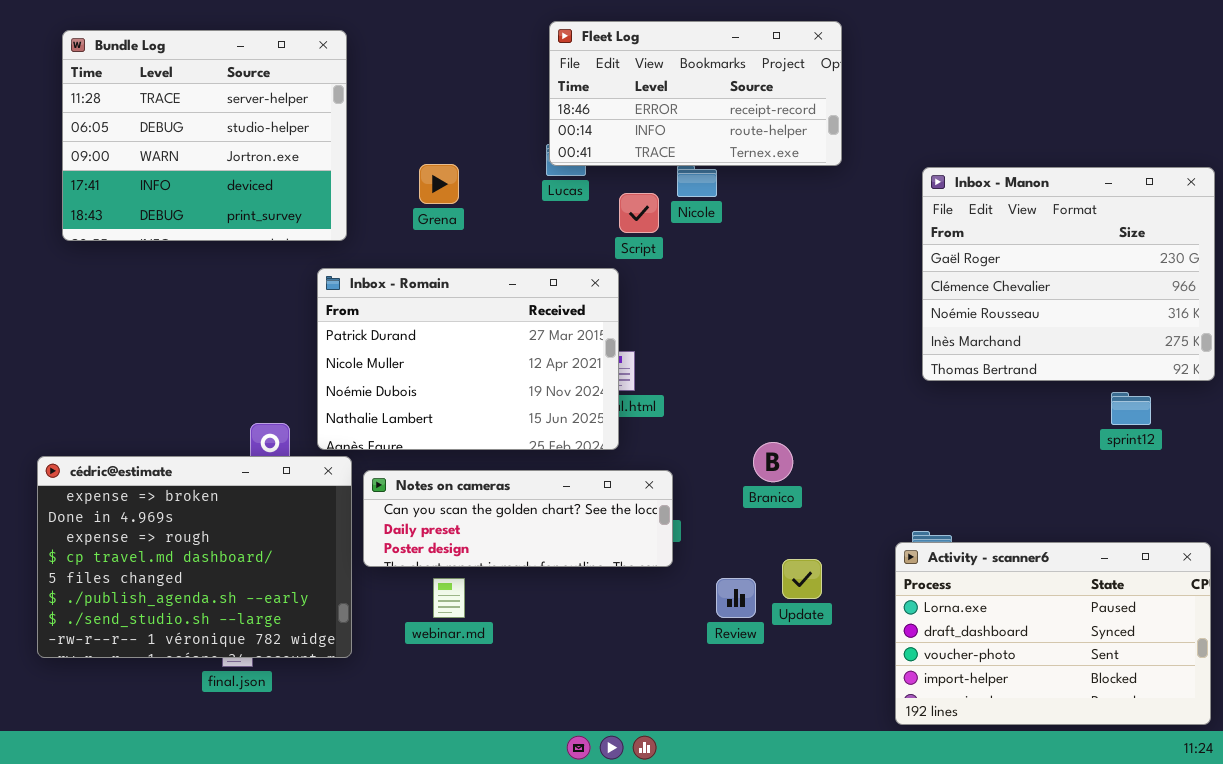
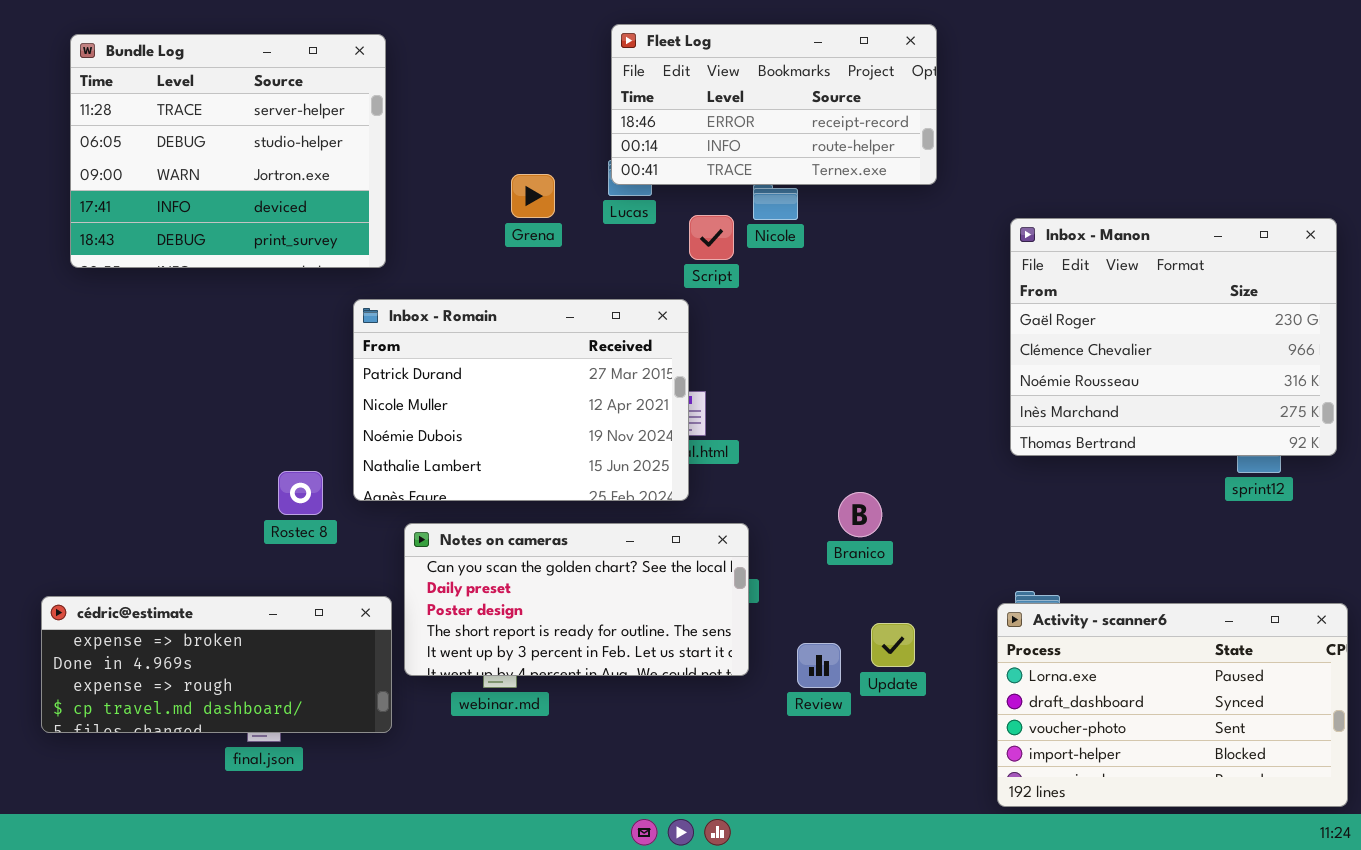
Grena: [419,164,459,204] -> [511,174,555,218], moved
Inbox - Manon: [922,167,1215,381] -> [1010,218,1337,456], moved
cédric@estimate: [37,456,352,658] -> [41,596,392,733], resized
Notes on cameras: [363,470,673,567] -> [404,523,749,676], resized

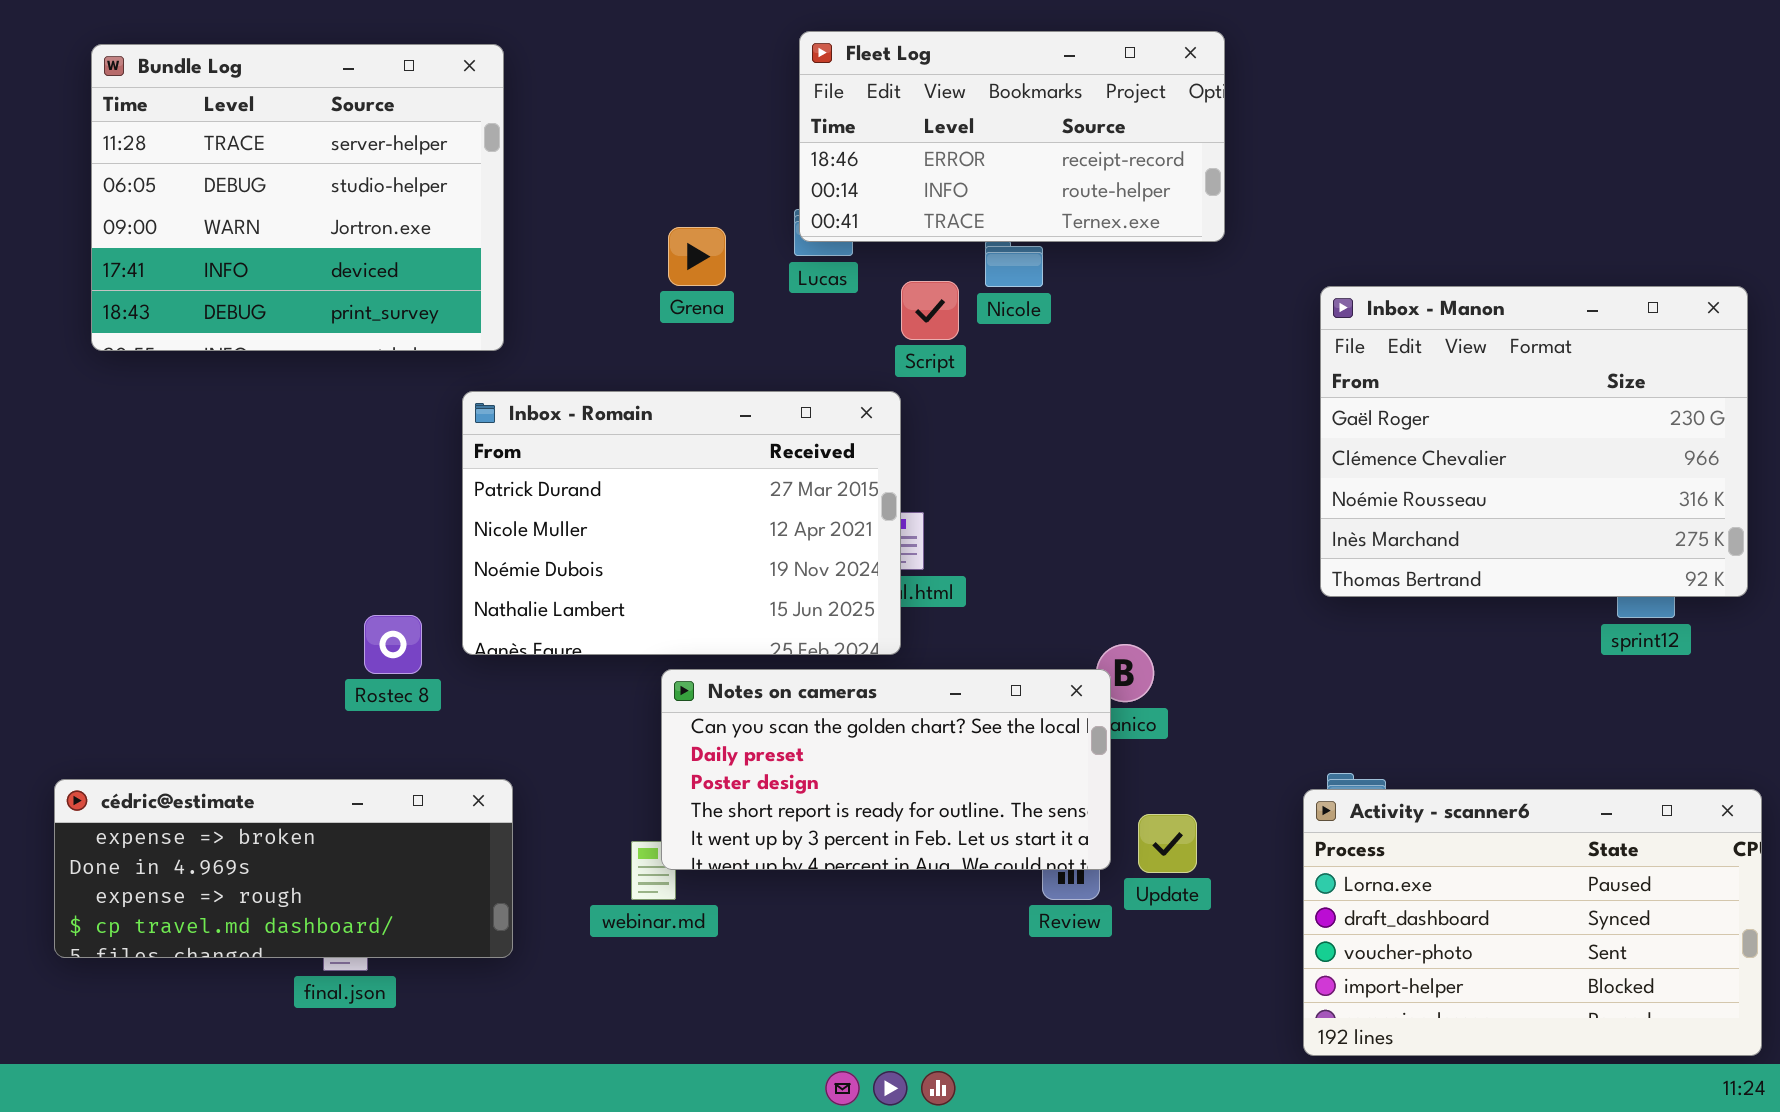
Notes on cameras: [404,523,749,676] -> [661,669,1111,870], moved

